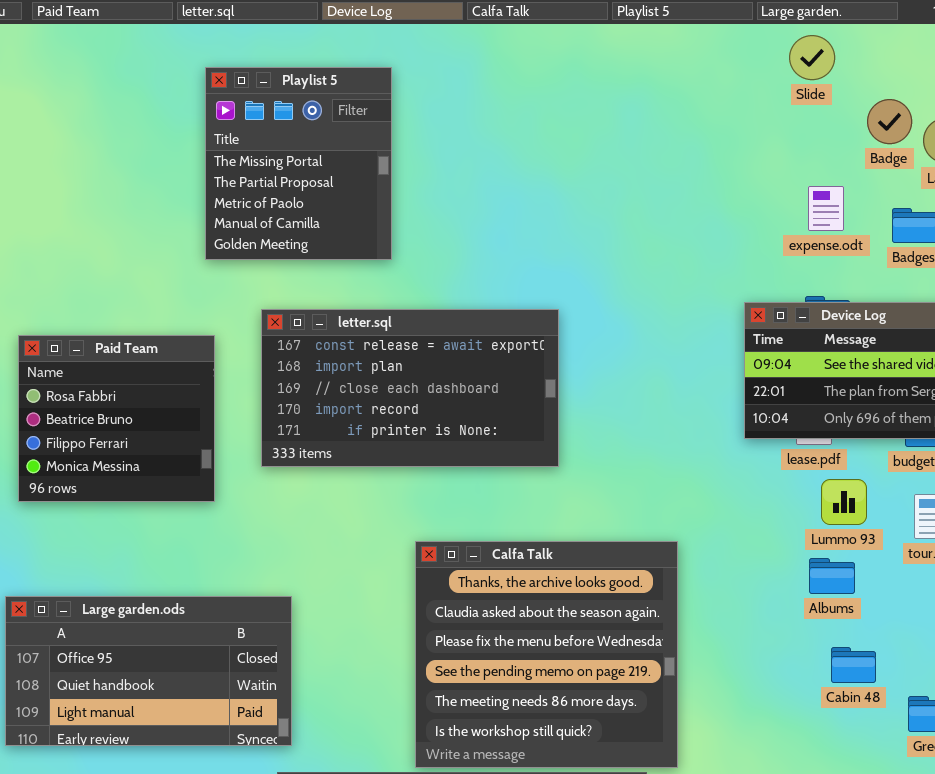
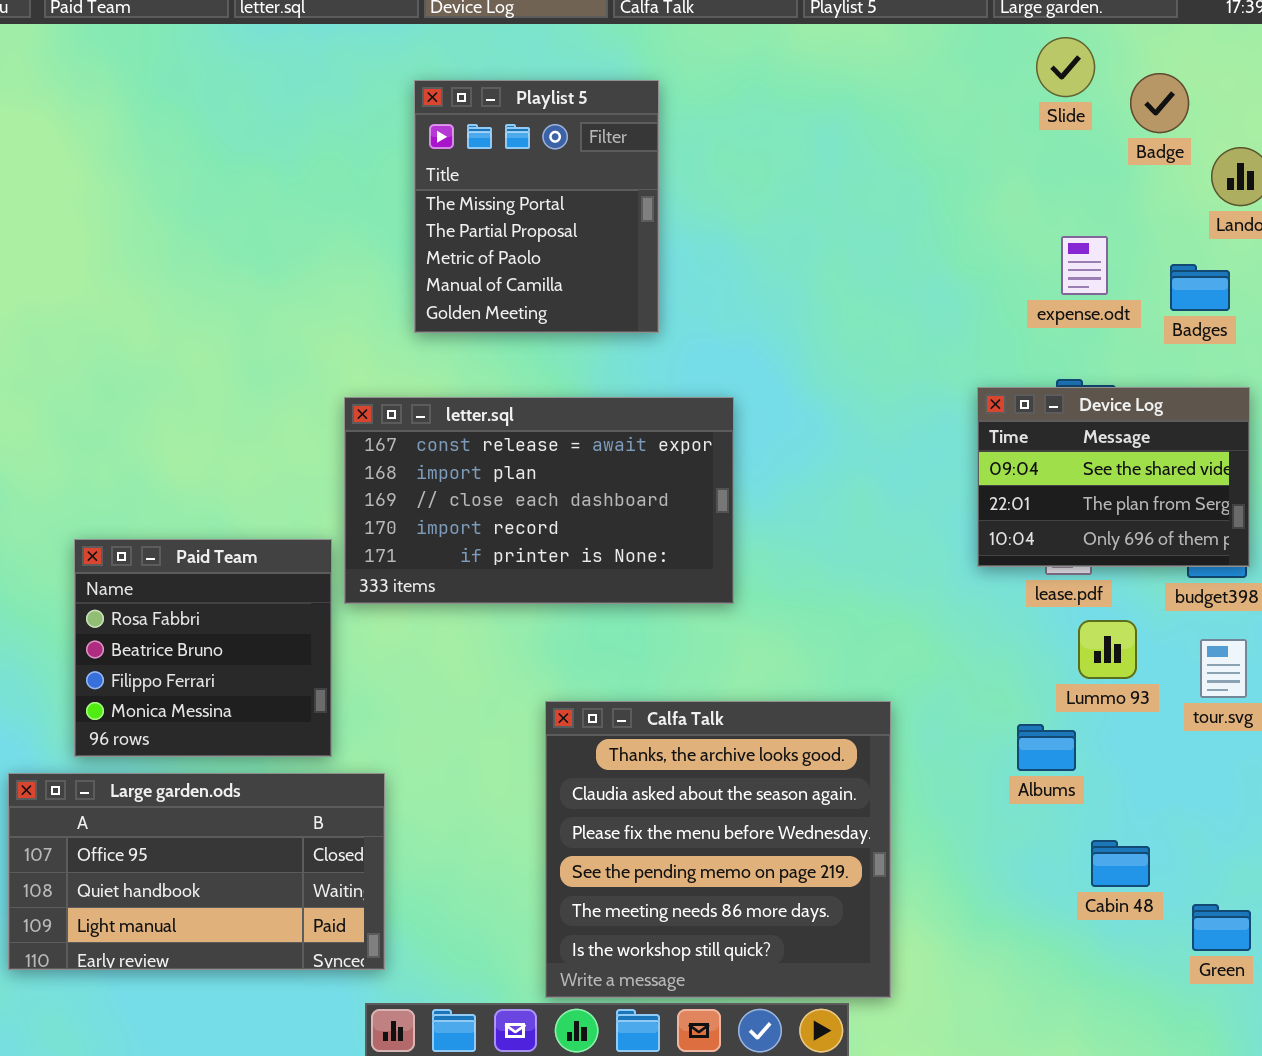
Playlist 5: [205,67,392,260] -> [414,80,659,333], moved
Badge: [867,99,912,144] -> [1130,73,1189,133], moved
Paid Team: [18,335,215,502] -> [74,539,332,757], moved
Albums: [809,558,855,594] -> [1017,724,1076,771], moved

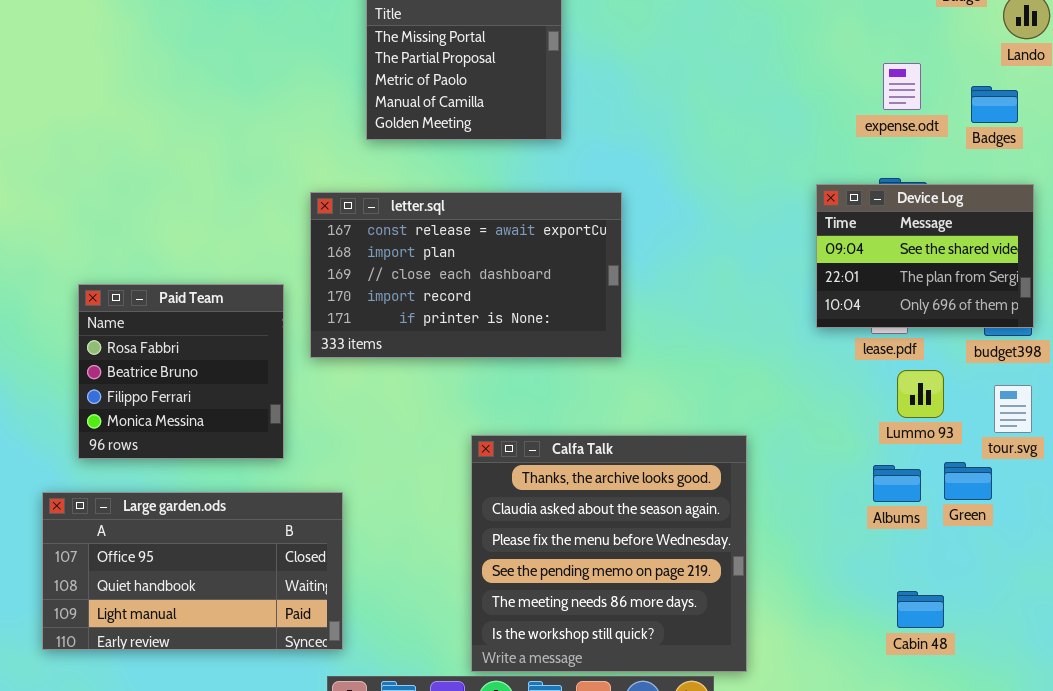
Paid Team: [74,539,332,757] -> [78,284,284,459], moved
Albums: [1017,724,1076,771] -> [873,465,921,502], moved
Cabin 48: [1091,840,1150,887] -> [897,591,944,628], moved
Green: [1192,904,1251,951] -> [944,462,992,500], moved

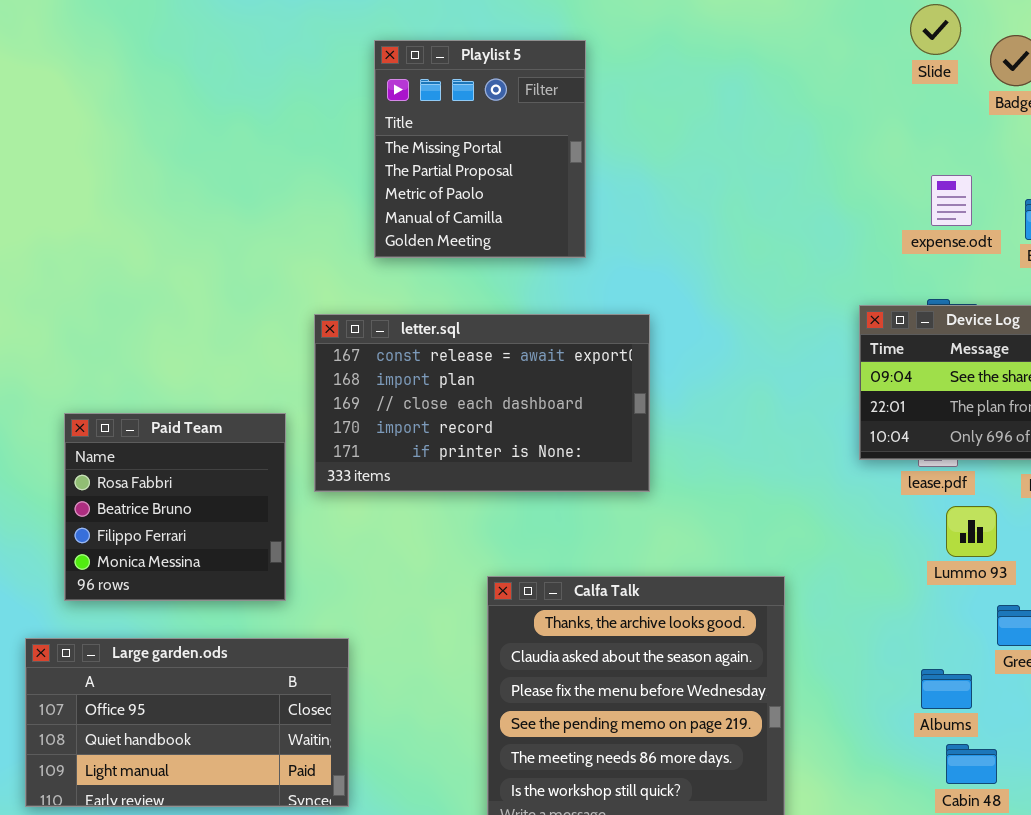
Albums: [873,465,921,502] -> [921,669,972,709], moved

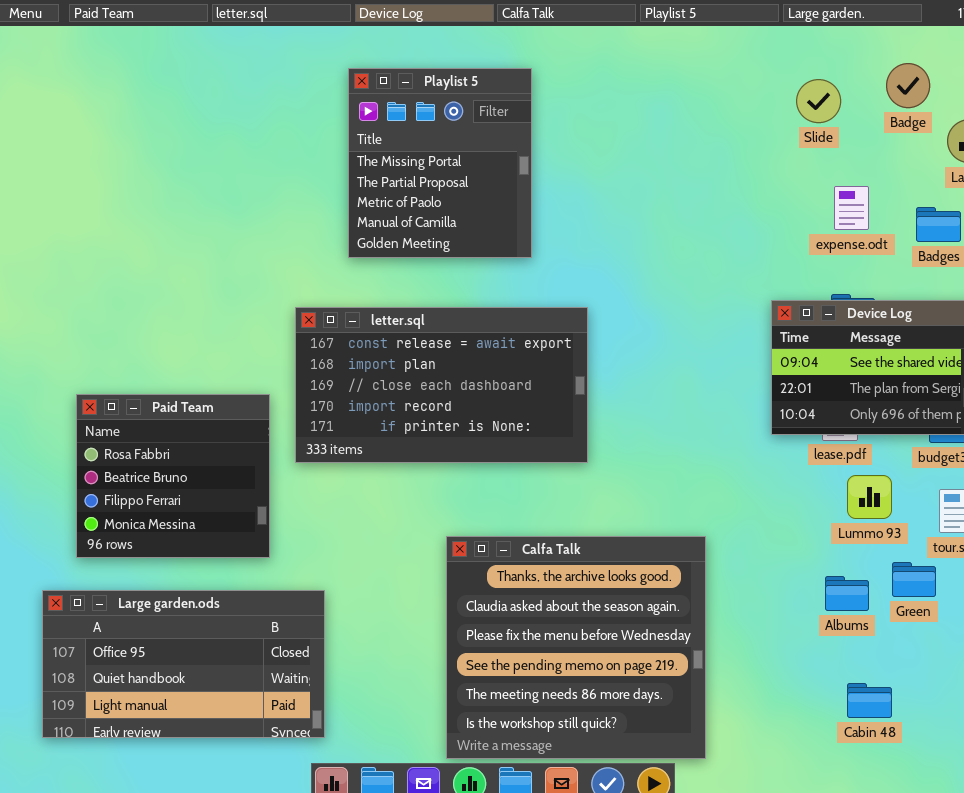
Slide: [910,4,961,55] -> [796,79,841,123], moved
Albums: [921,669,972,709] -> [825,576,869,611], moved

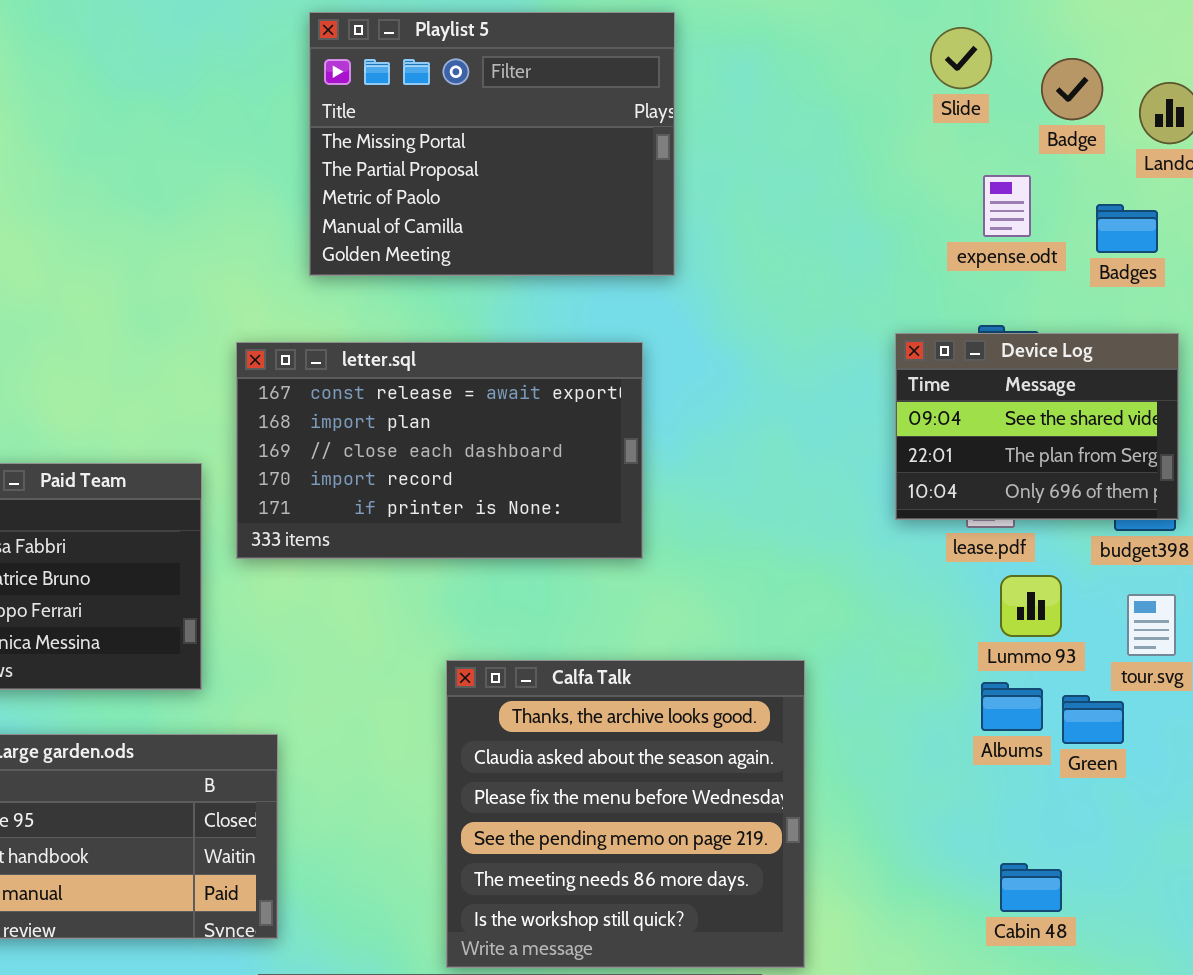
Badge: [886,63,930,108] -> [1041,58,1103,120], moved
Playlist 5: [348,68,532,258] -> [309,12,675,276], resized
Albums: [825,576,869,611] -> [981,682,1043,731], moved

